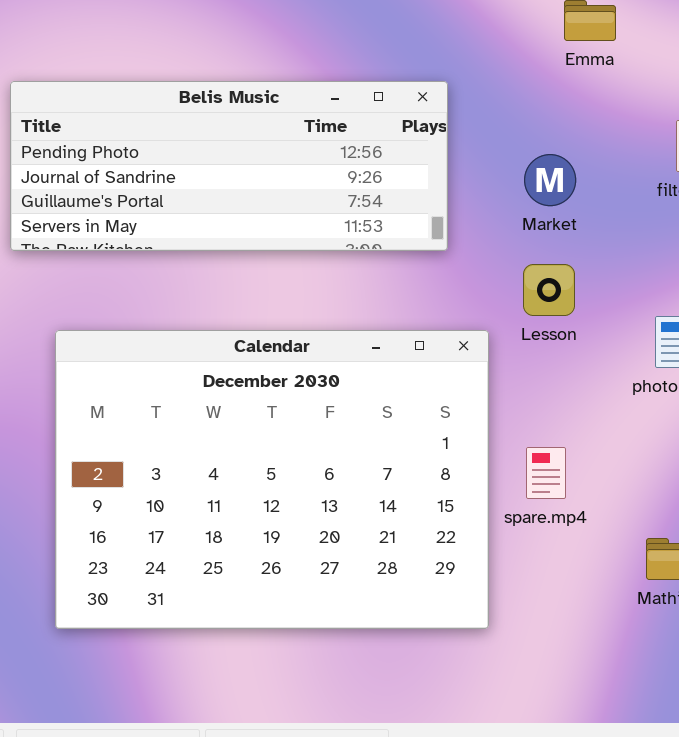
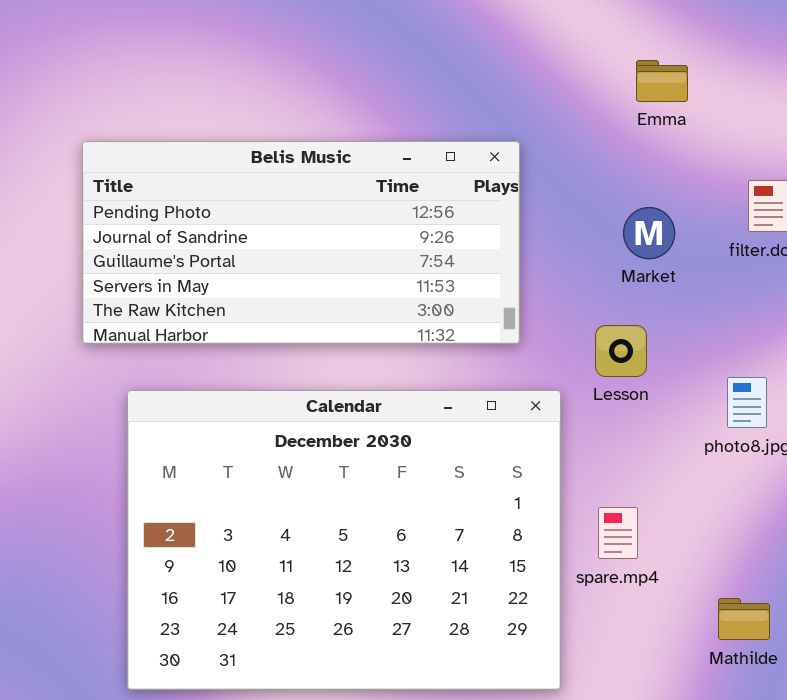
Belis Music: [10,81,448,251] -> [82,141,520,344], resized
Market: [524,154,576,206] -> [623,207,675,259], moved

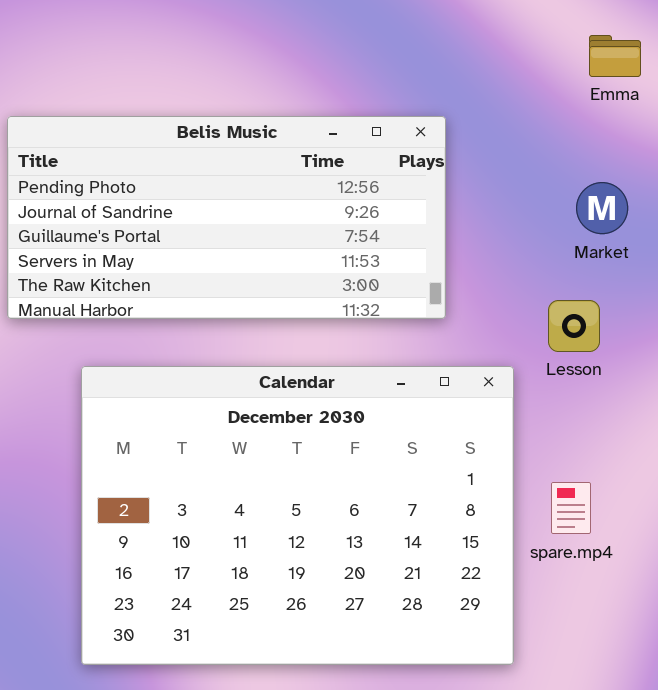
Belis Music: [82,141,520,344] -> [7,116,446,319], moved

